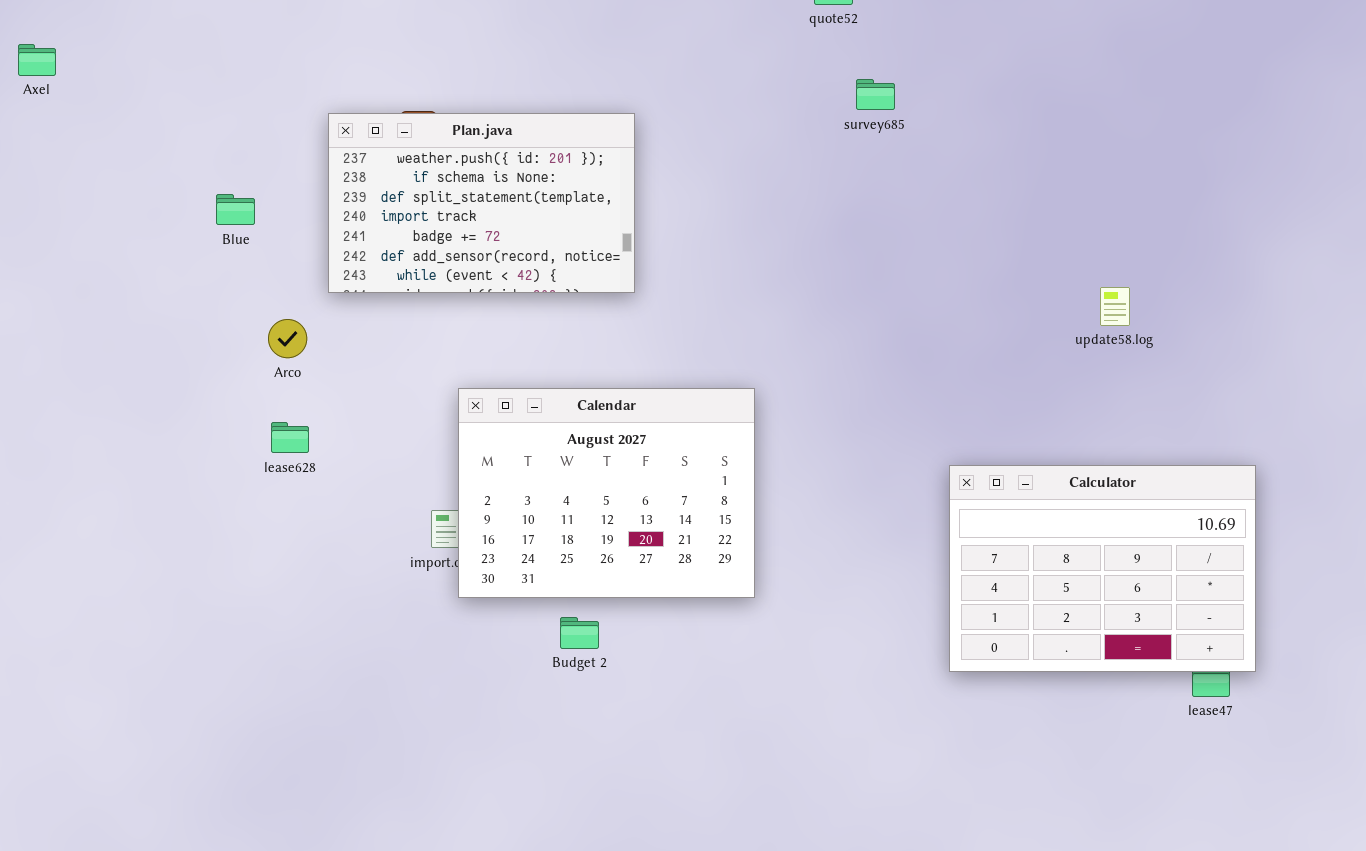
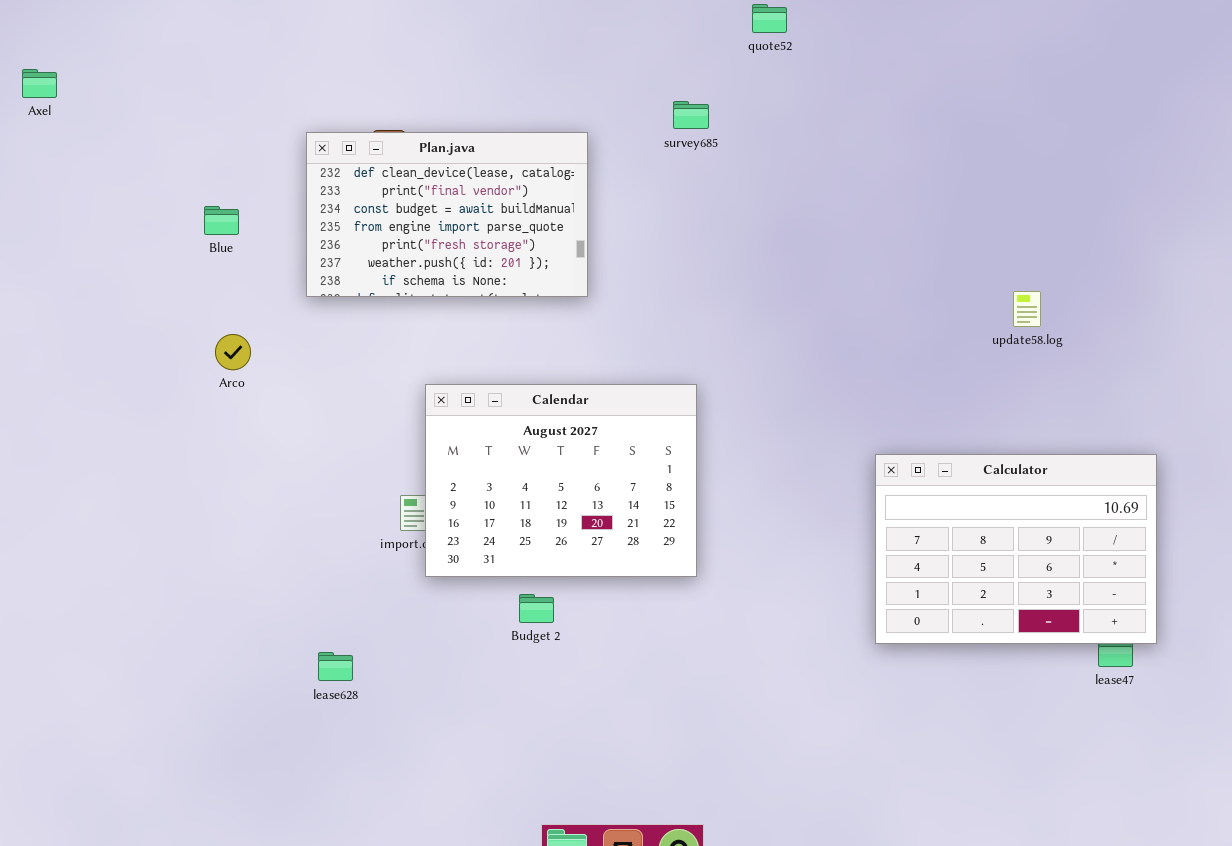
survey685: [856,79,895,110] -> [673,101,709,129], moved
Plan.java: [328,113,635,293] -> [306,132,588,297], scrolled up 5 rows
Arco: [268,319,307,358] -> [215,334,251,370], moved
lease628: [271,422,309,453] -> [318,652,353,681], moved

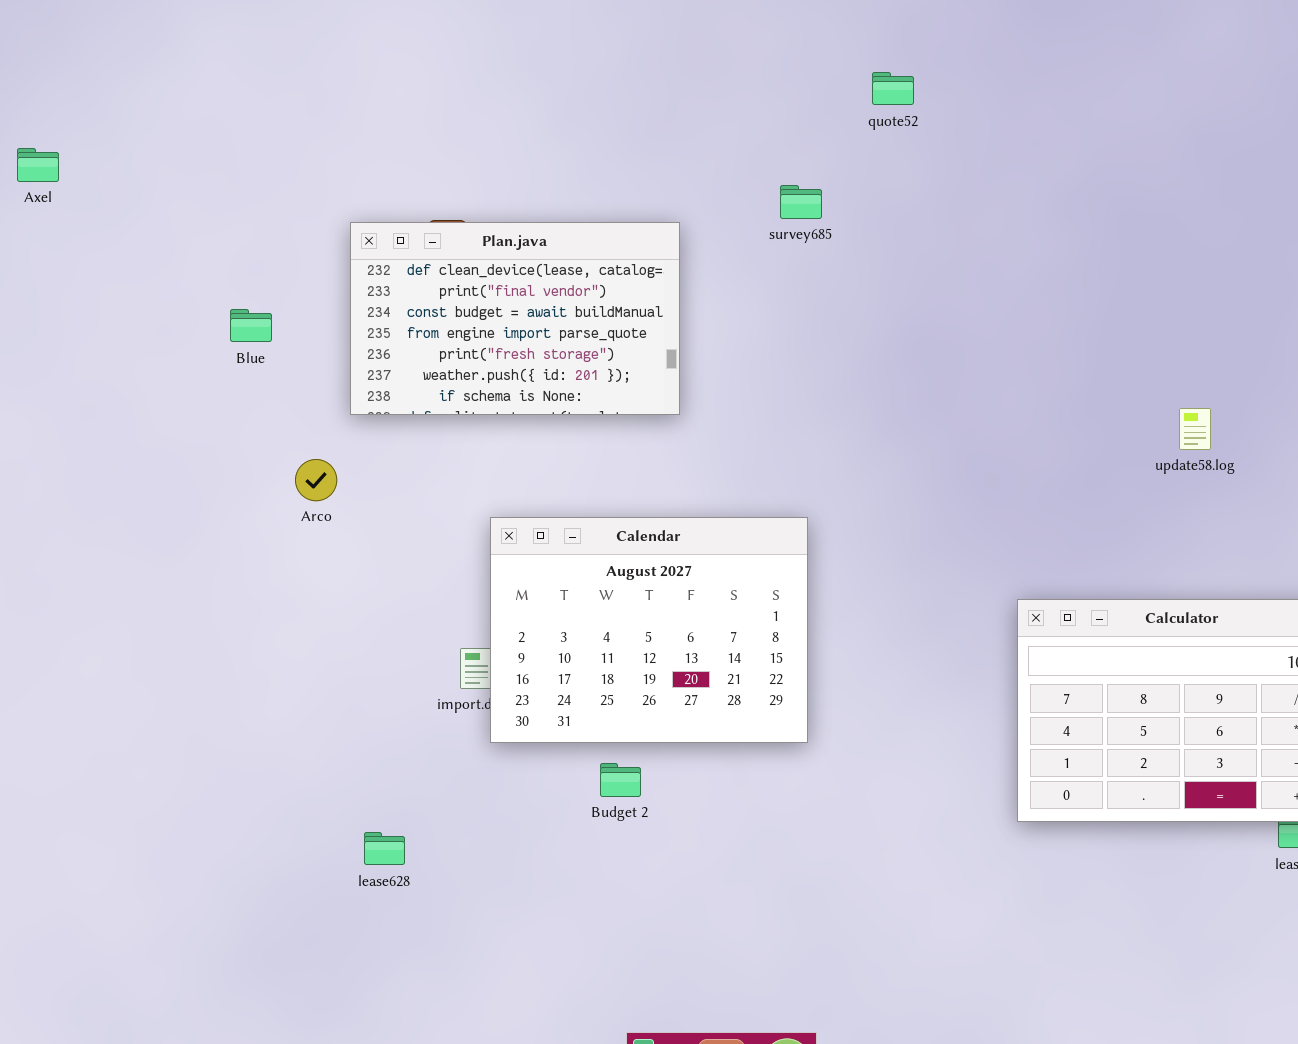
Arco: [215,334,251,370] -> [295,459,337,501], moved

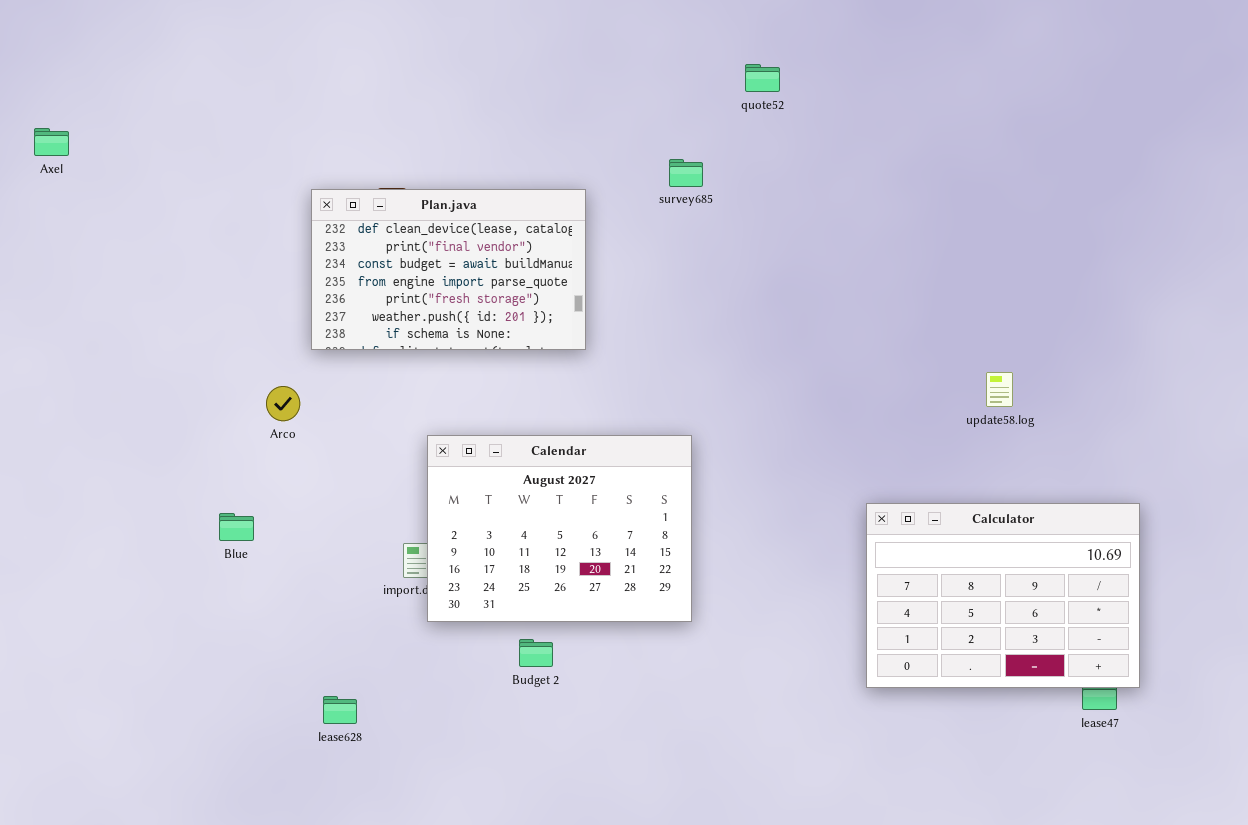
Blue: [230,309,272,342] -> [219,513,254,541], moved
update58.log: [1179,408,1211,450] -> [986,372,1013,407], moved

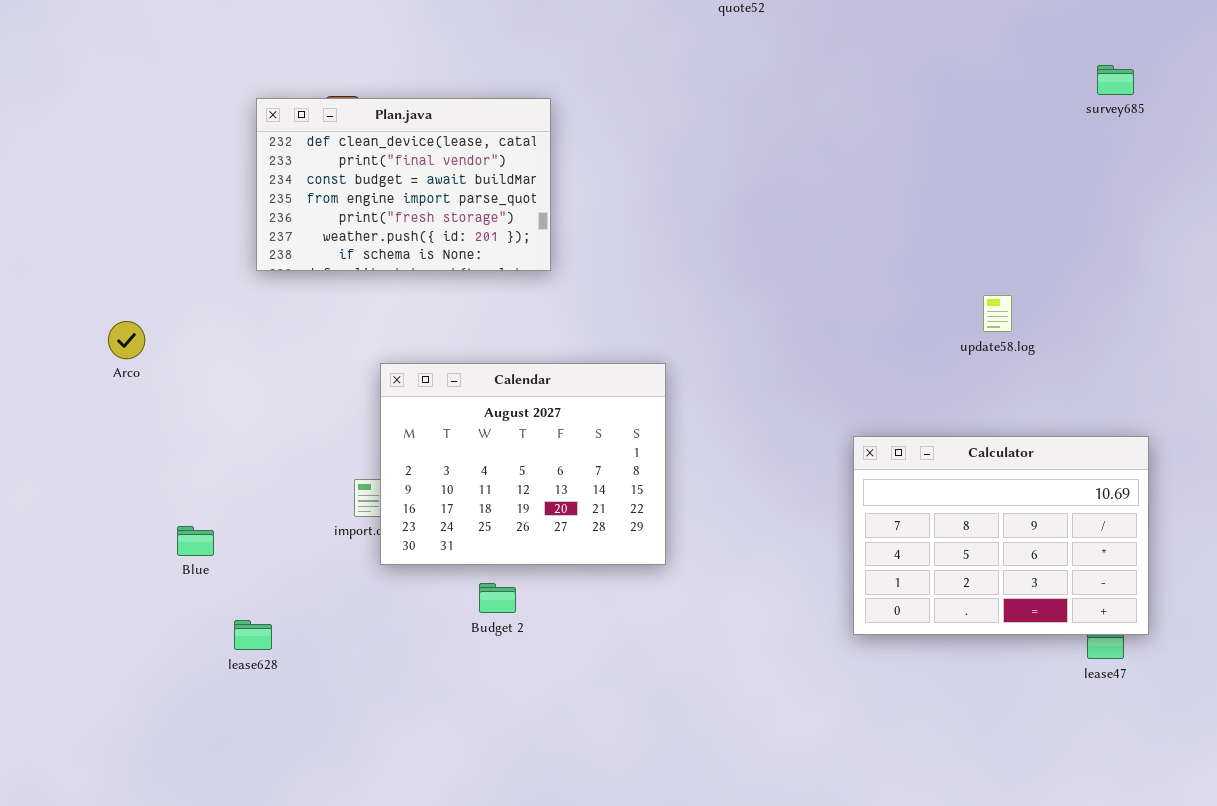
survey685: [669,159,703,187] -> [1097,65,1134,95], moved
Arco: [266,386,300,421] -> [108,321,145,359], moved
Blue: [219,513,254,541] -> [177,526,214,556], moved
lease628: [323,696,357,724] -> [234,620,272,650], moved

